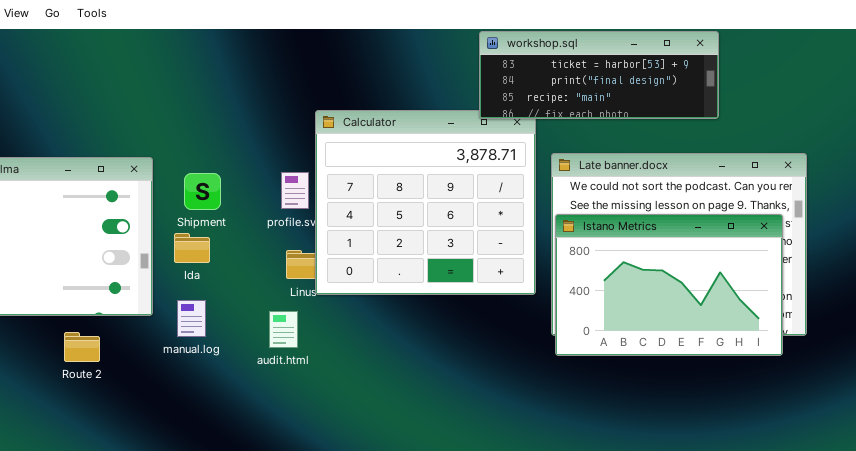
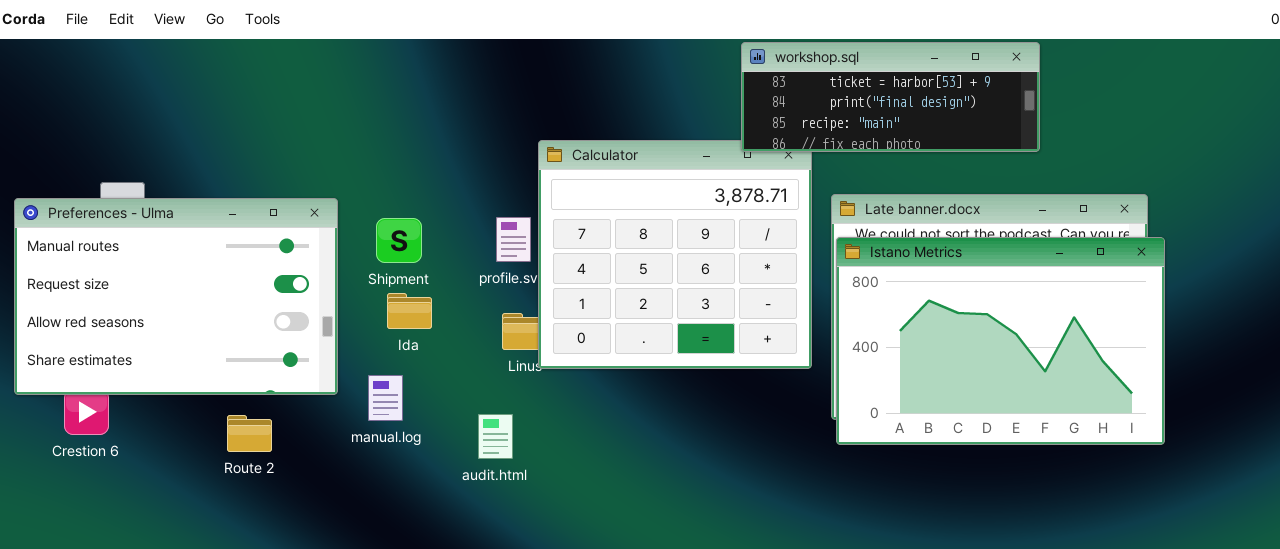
Istano Metrics: [555,214,783,356] -> [836,237,1165,445], resized
Ida: [174,233,210,263] -> [387,293,432,329], moved
audit.html: [269,311,298,348] -> [478,414,513,459], moved

